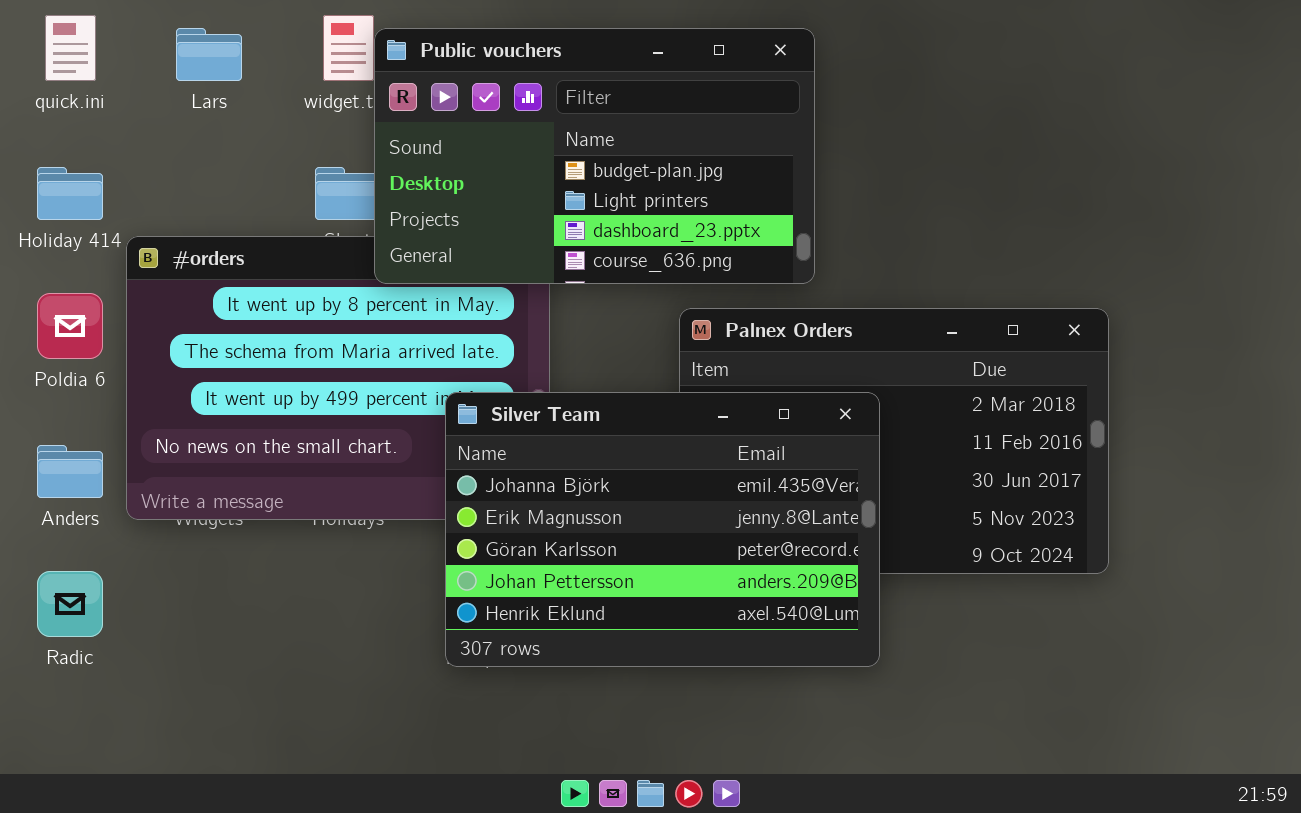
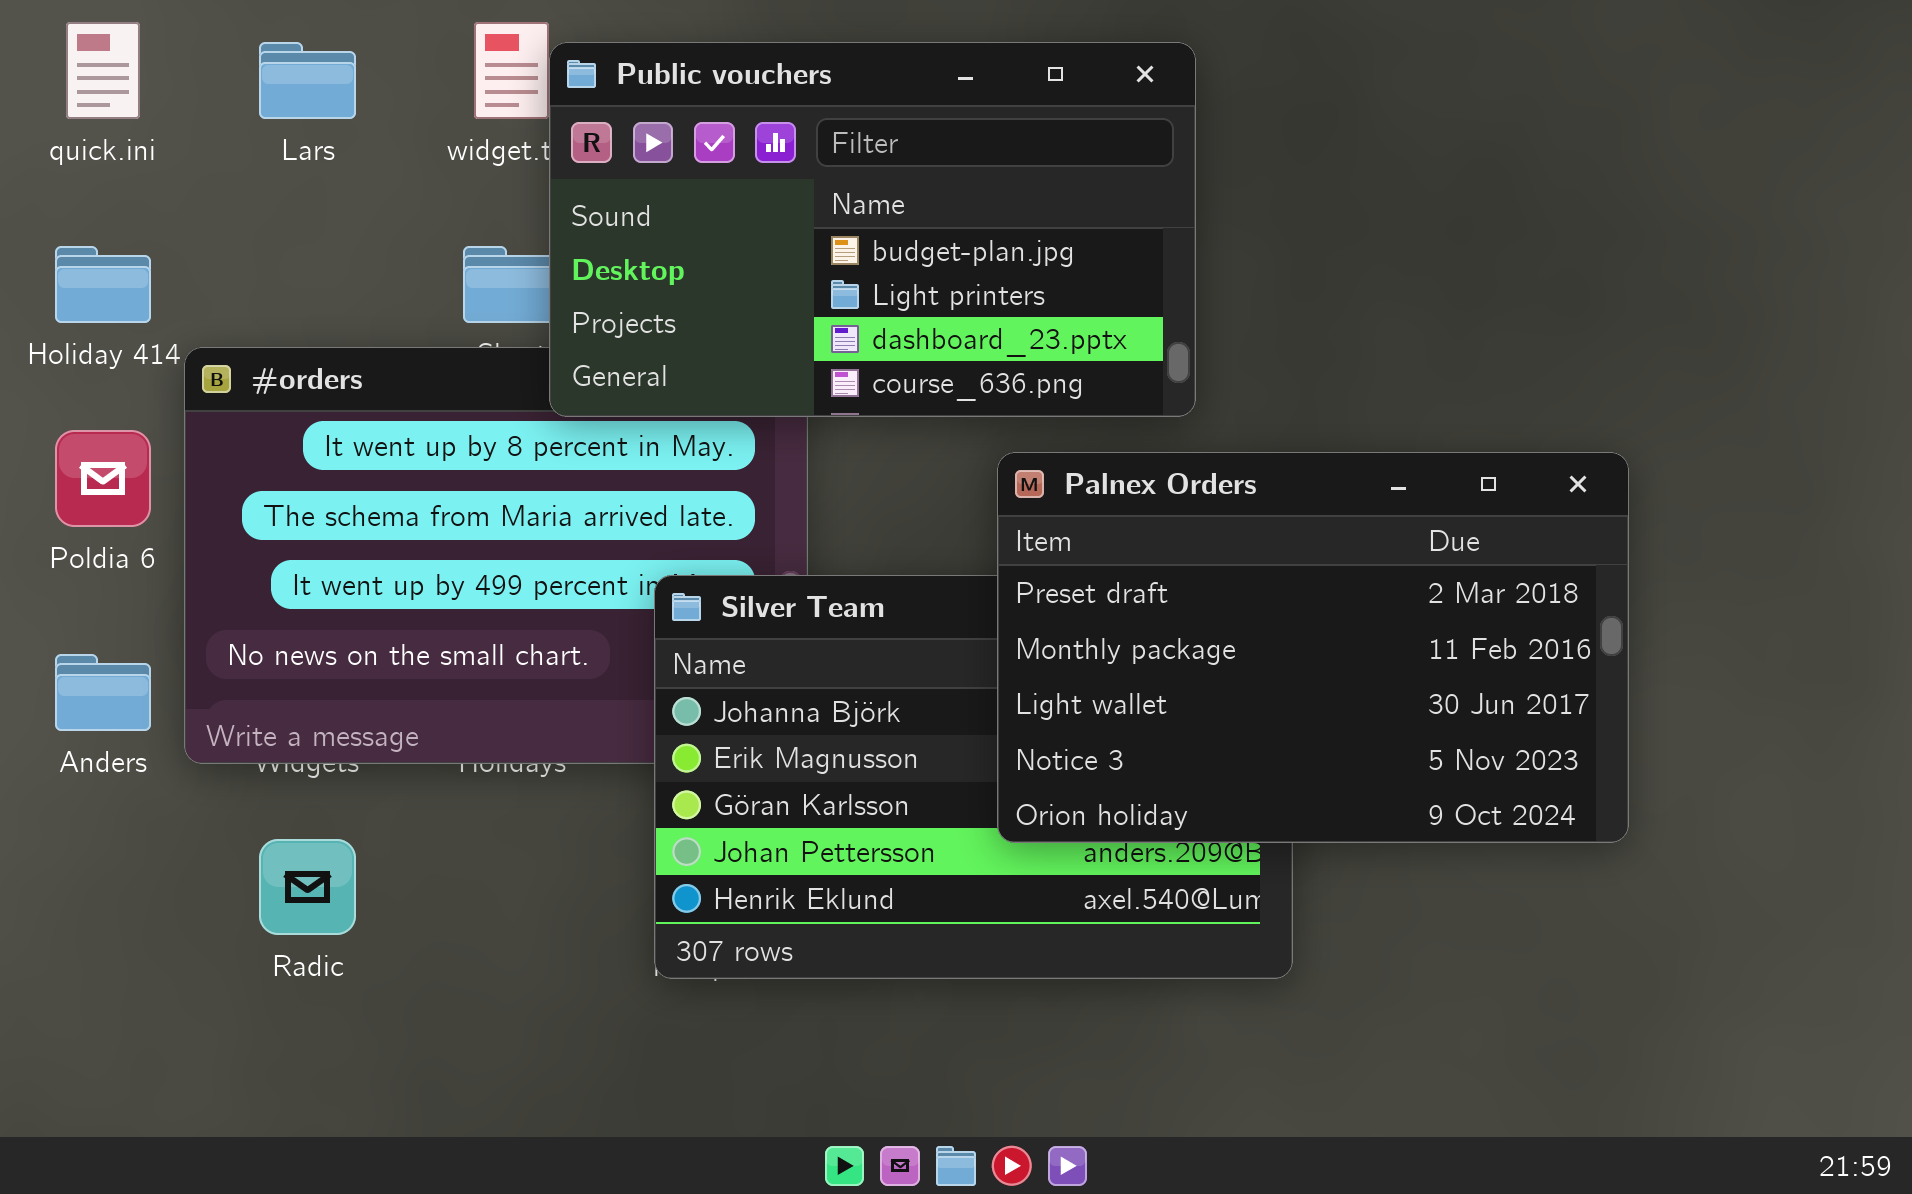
Palnex Orders: [679,308,1109,574] -> [997,452,1629,843], raised
Radic: [37,571,103,637] -> [259,839,356,935], moved

